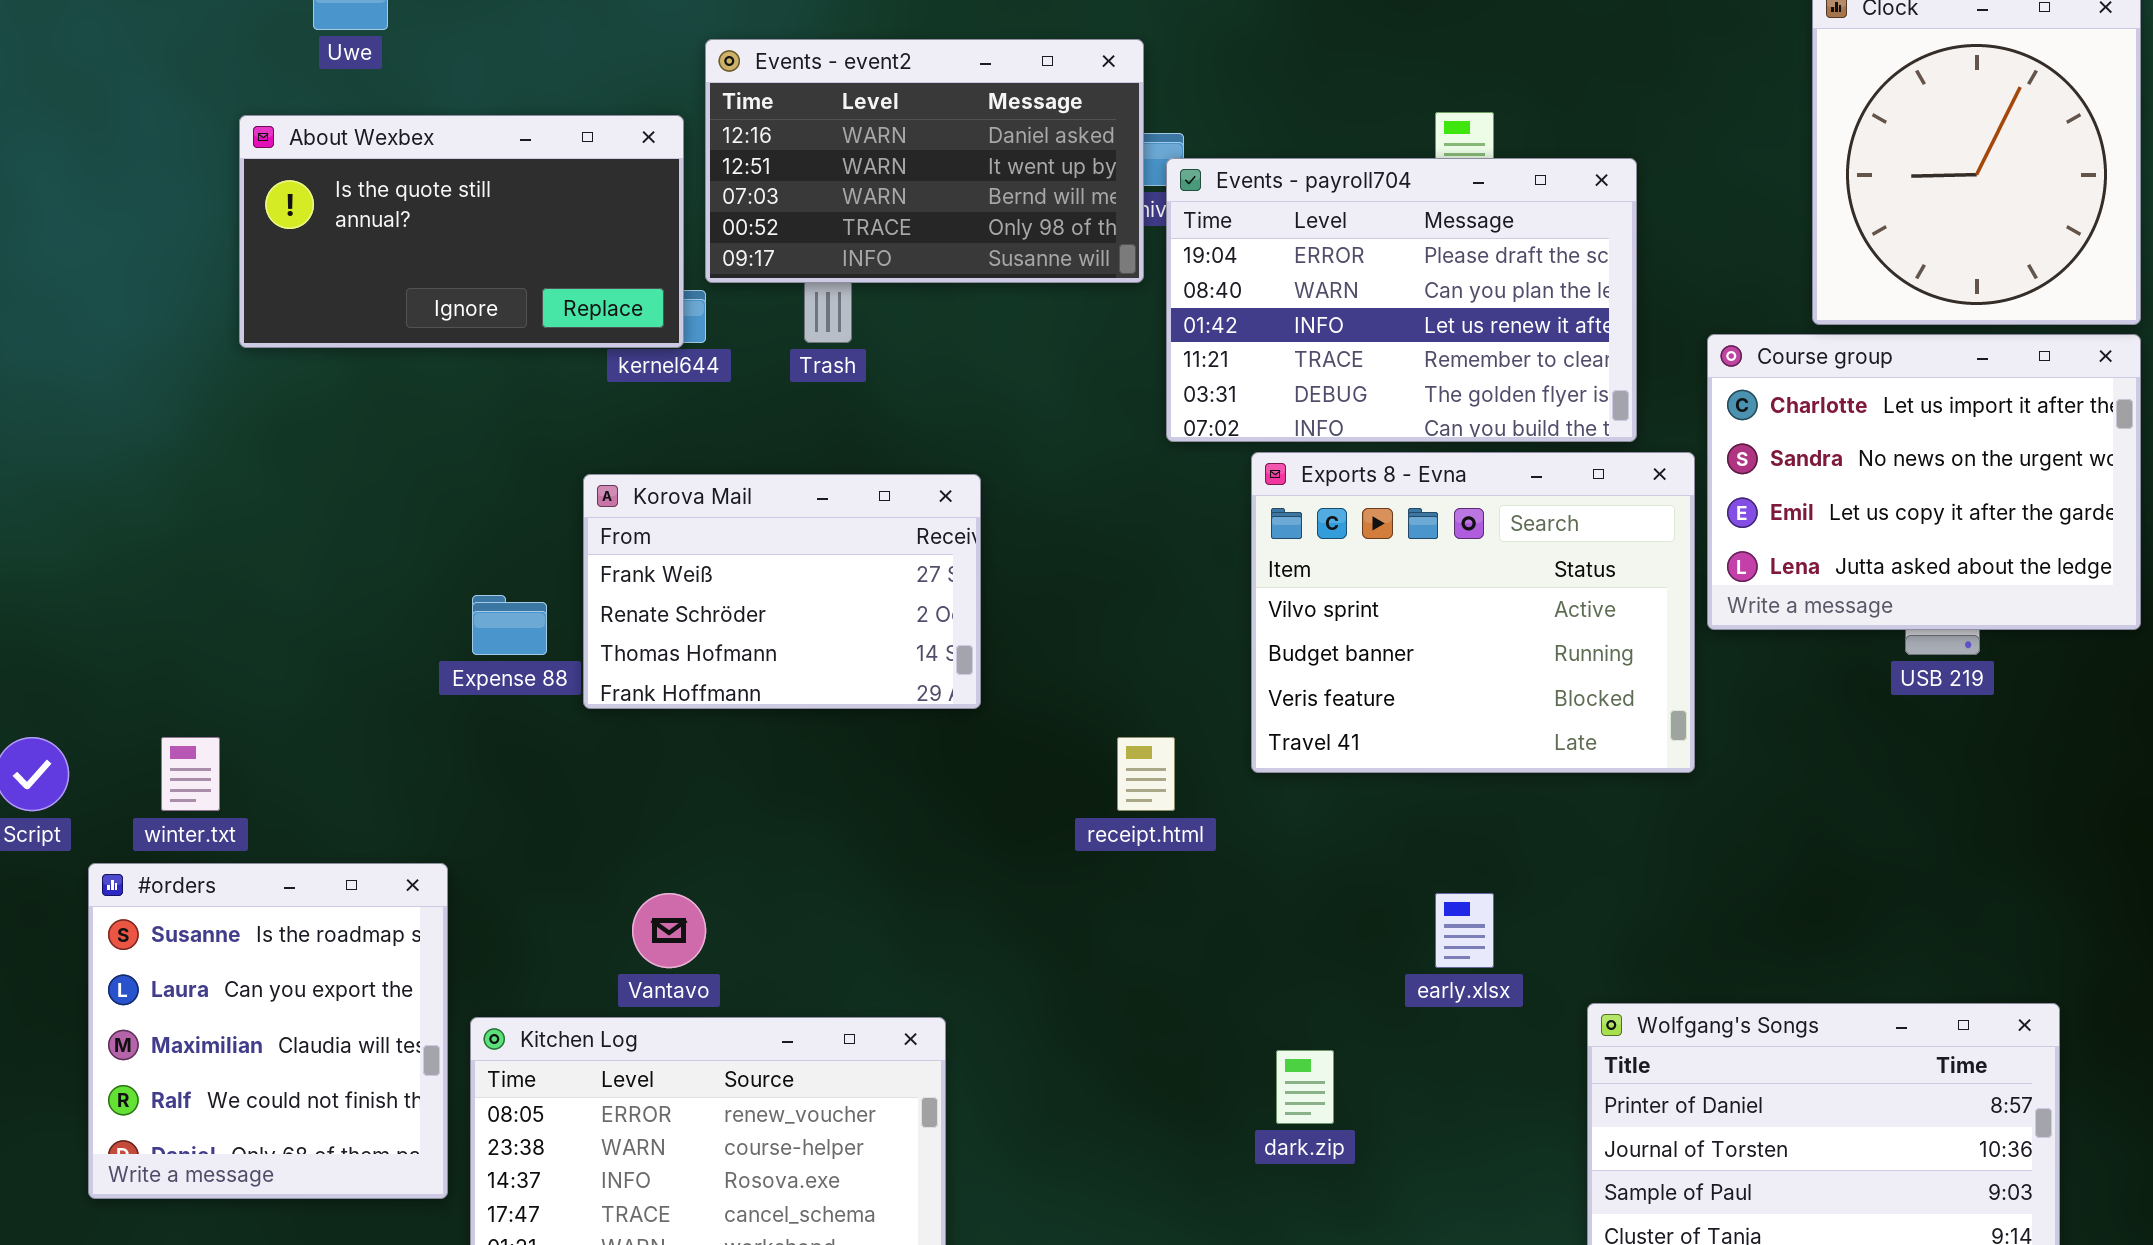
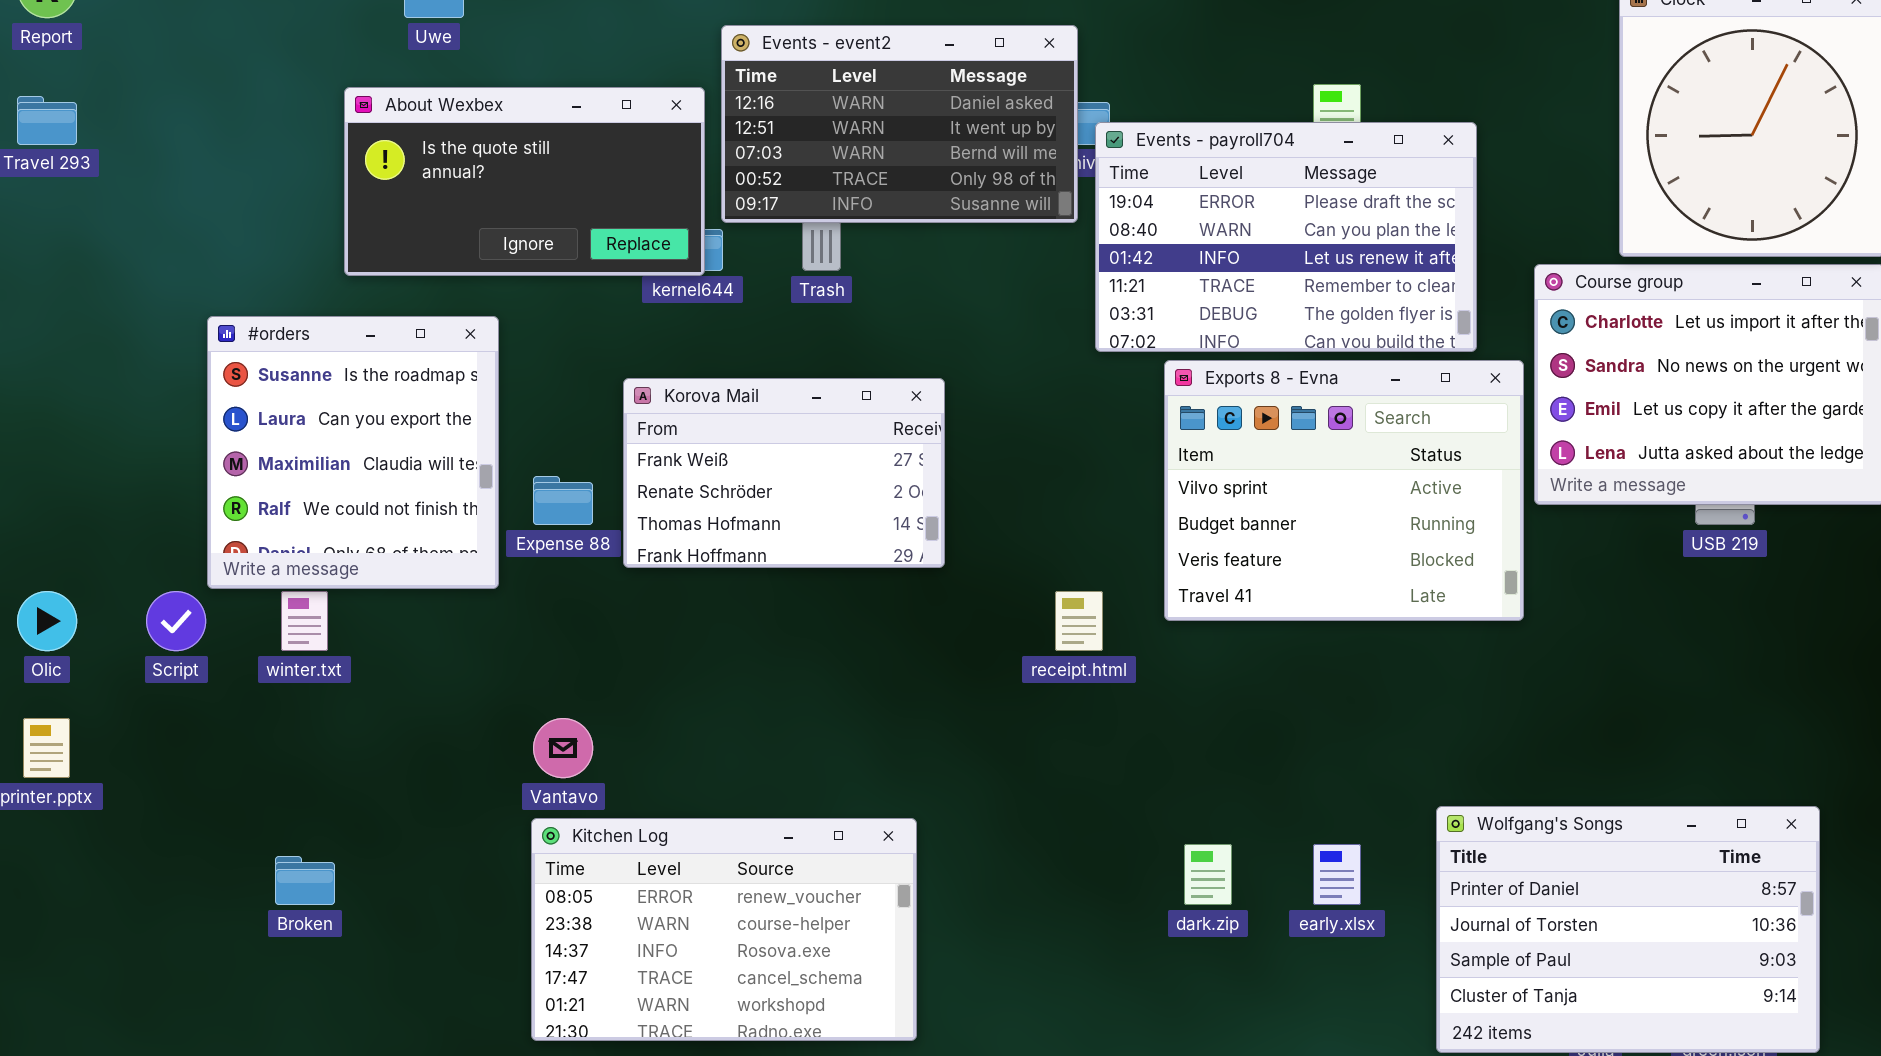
#orders: [88,863,448,1199] -> [207,316,499,589], moved
Vantavo: [632,893,706,968] -> [533,718,593,778], moved
early.xlsx: [1435,893,1494,968] -> [1313,844,1361,905], moved

